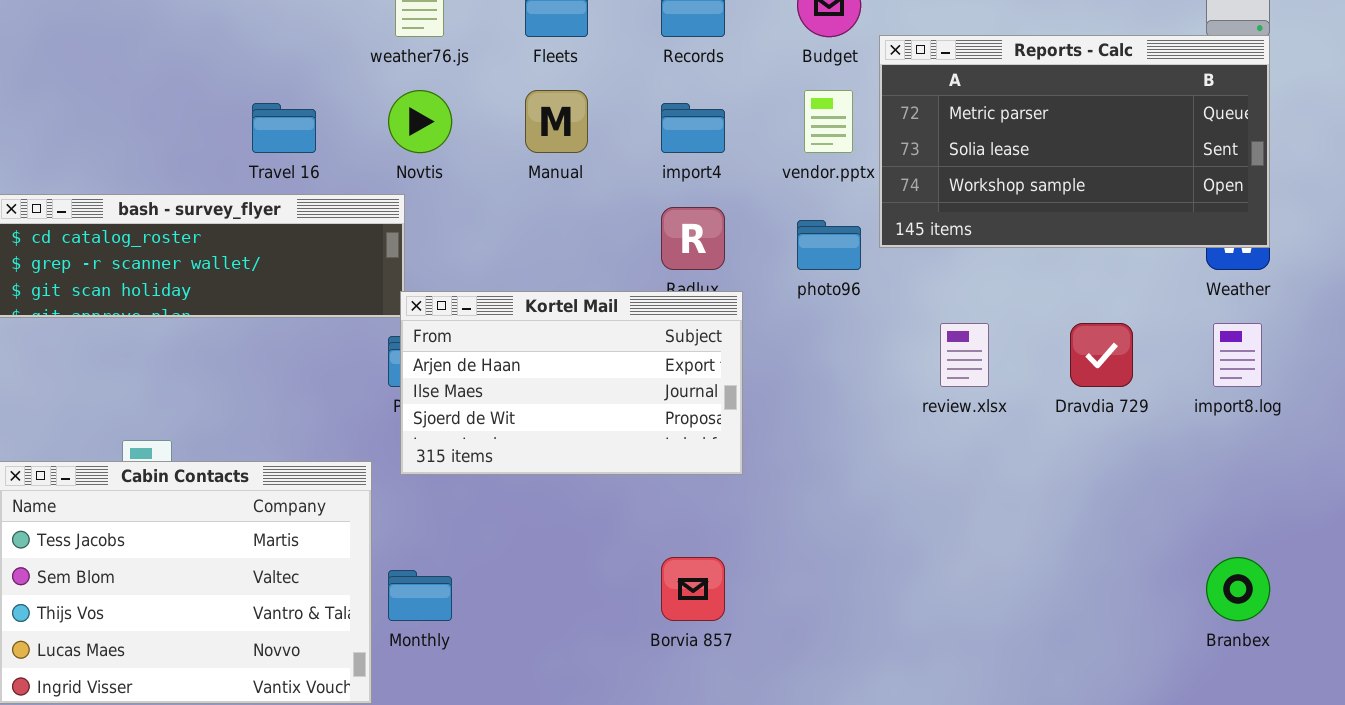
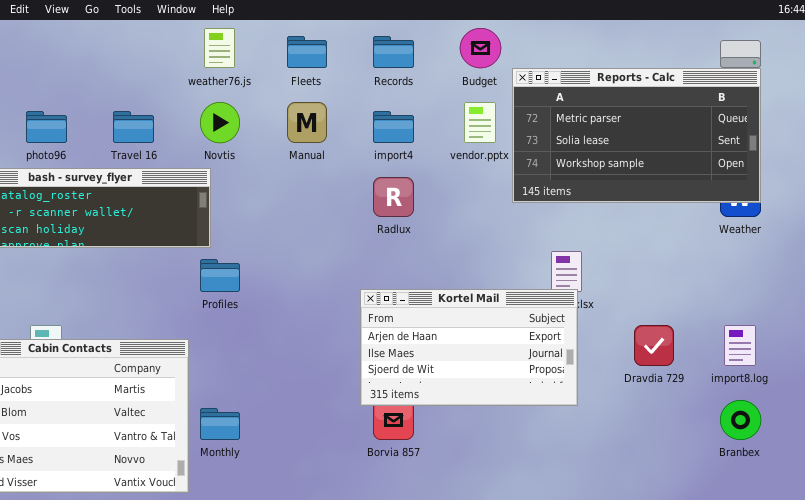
photo96: [797,220,861,270] -> [26,111,67,143], moved
Kortel Mail: [400,291,743,475] -> [360,289,578,406], moved
Dravdia 729: [1070,323,1133,387] -> [634,325,674,366], moved
import8.log: [1213,323,1262,387] -> [724,325,756,366], moved

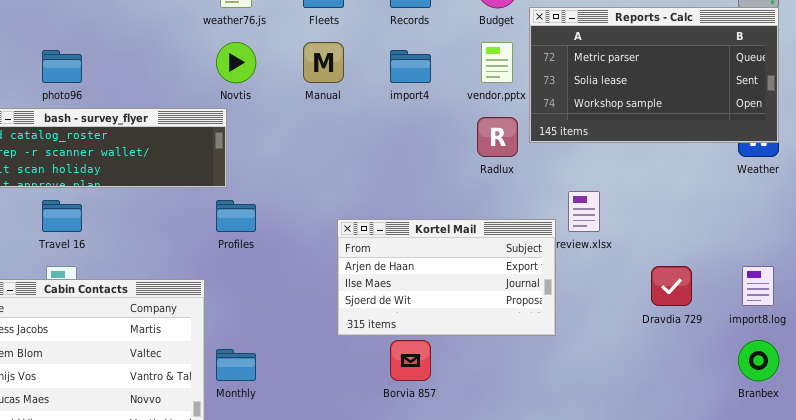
Travel 16: [113,111,154,143] -> [42,200,82,232], moved
Radlux: [373,177,414,217] -> [477,117,518,157], moved
Kortel Mail: [360,289,578,406] -> [337,219,556,336], moved

